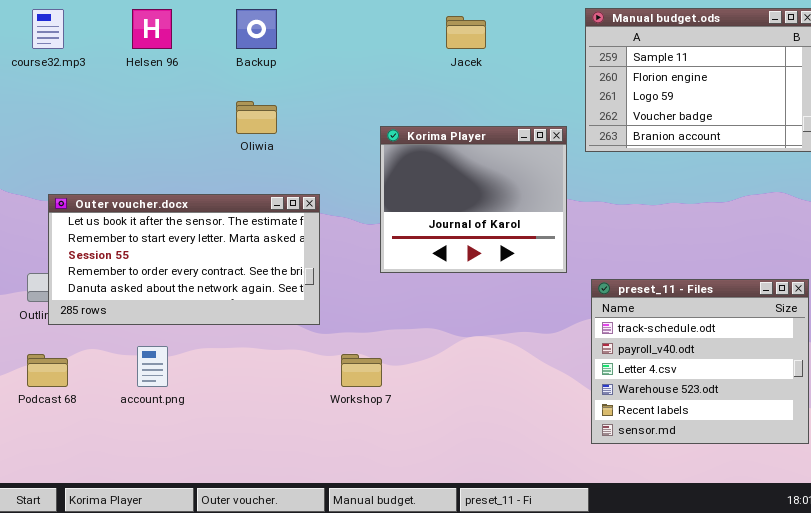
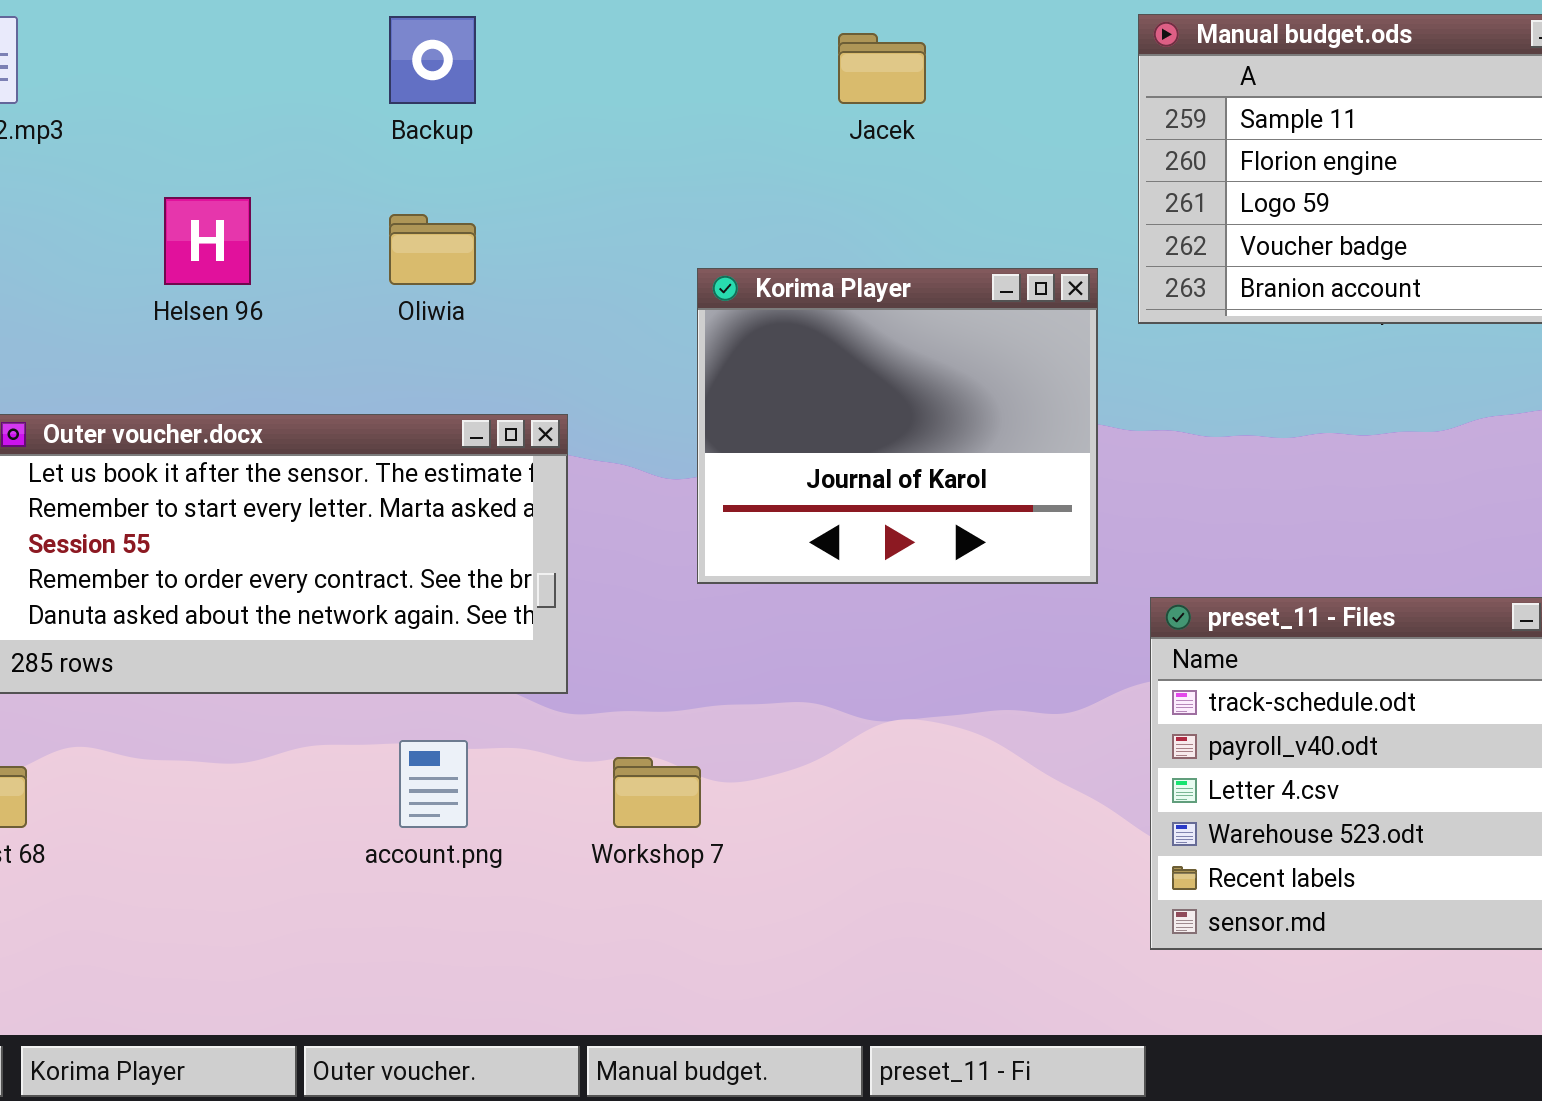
Helsen 96: [132,9,172,49] -> [164,197,251,285], moved
account.png: [137,346,168,387] -> [399,740,468,828], moved

